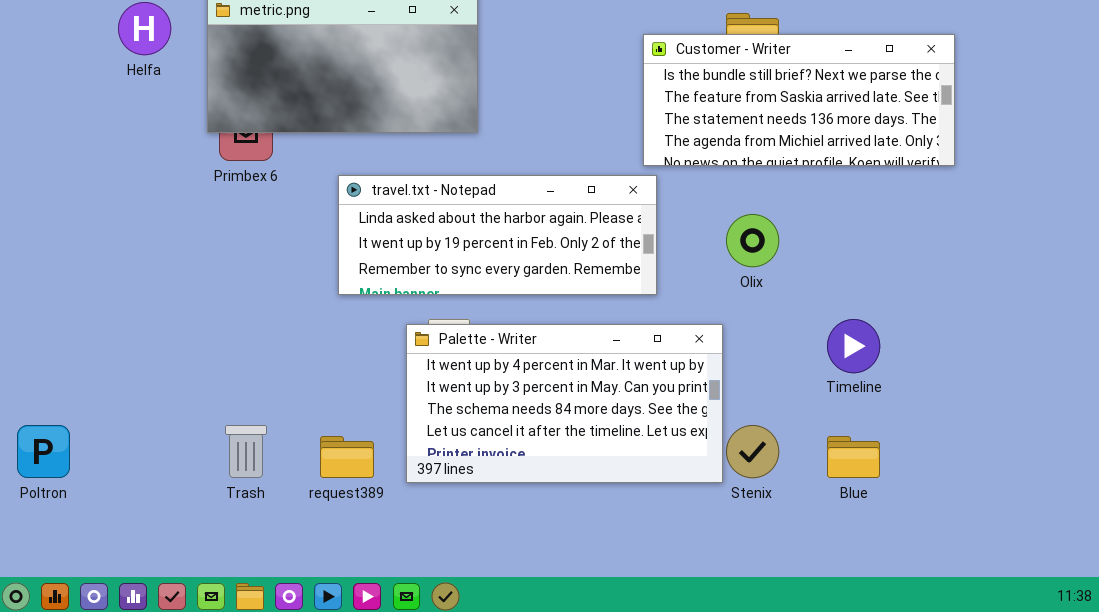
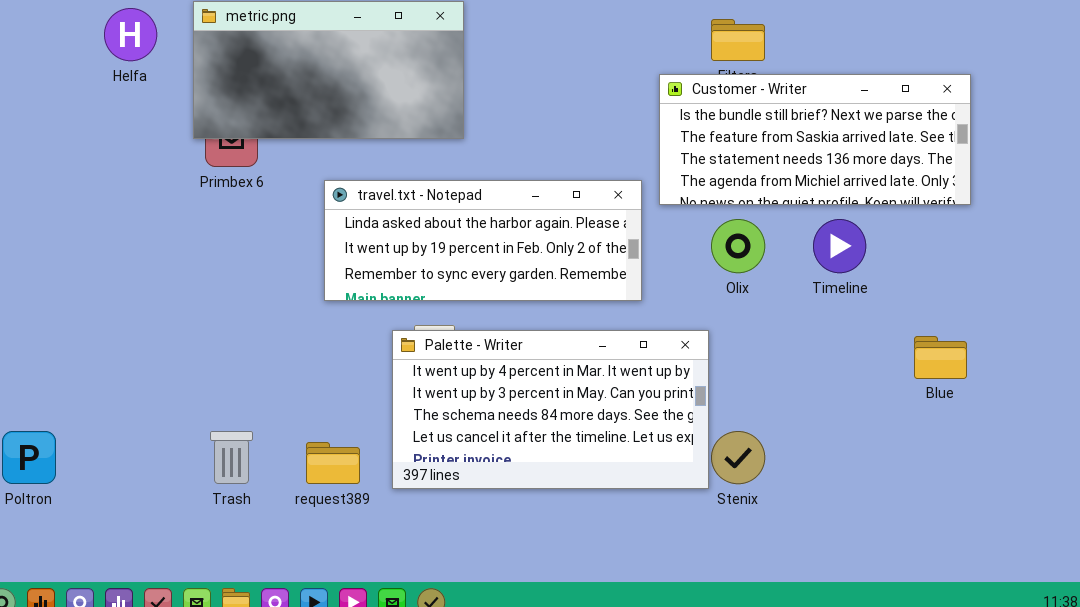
Customer - Writer: [643,34,955,166] -> [659,74,971,205], moved
Timeline: [827,319,880,373] -> [813,219,866,273], moved
Blue: [827,436,880,478] -> [914,336,967,379], moved

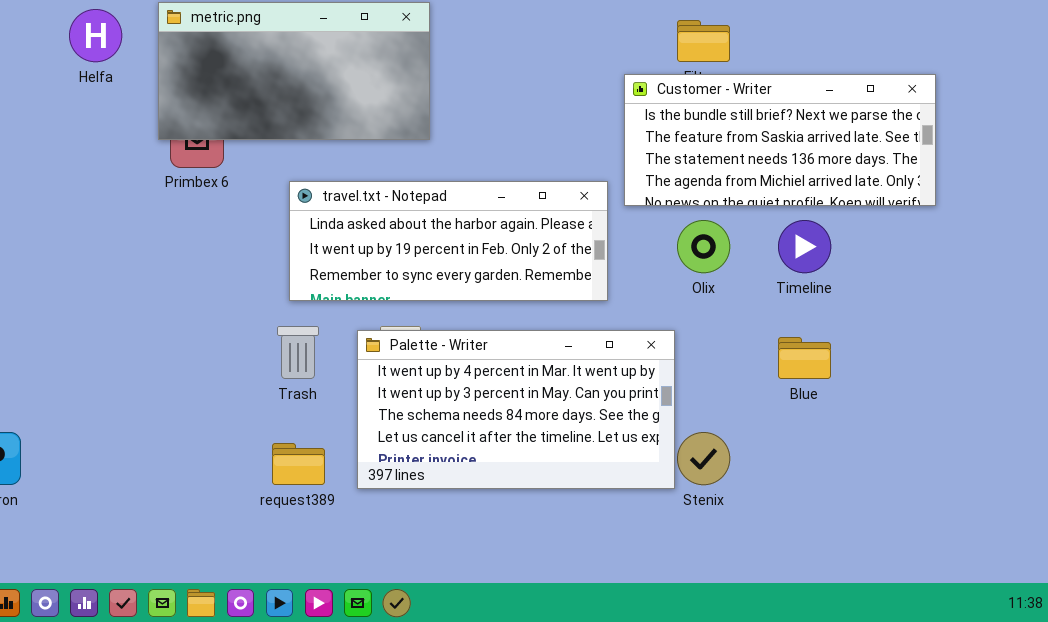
Blue: [914,336,967,379] -> [778,337,831,379], moved
Trash: [210,431,253,484] -> [277,326,319,379], moved

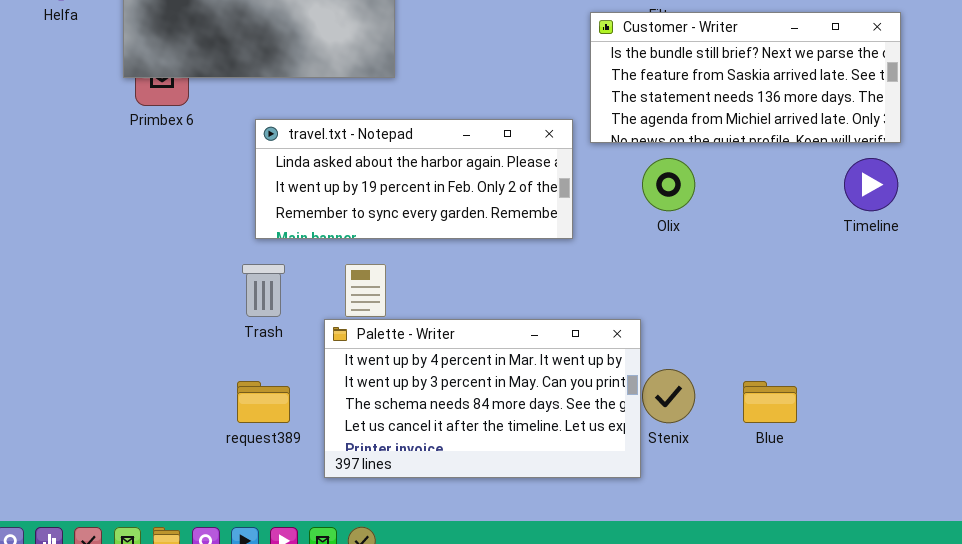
Timeline: [778,220,831,273] -> [844,158,898,211], moved
Palette - Writer: [357,330,675,489] -> [324,319,641,478], moved
Blue: [778,337,831,379] -> [743,381,797,423], moved

